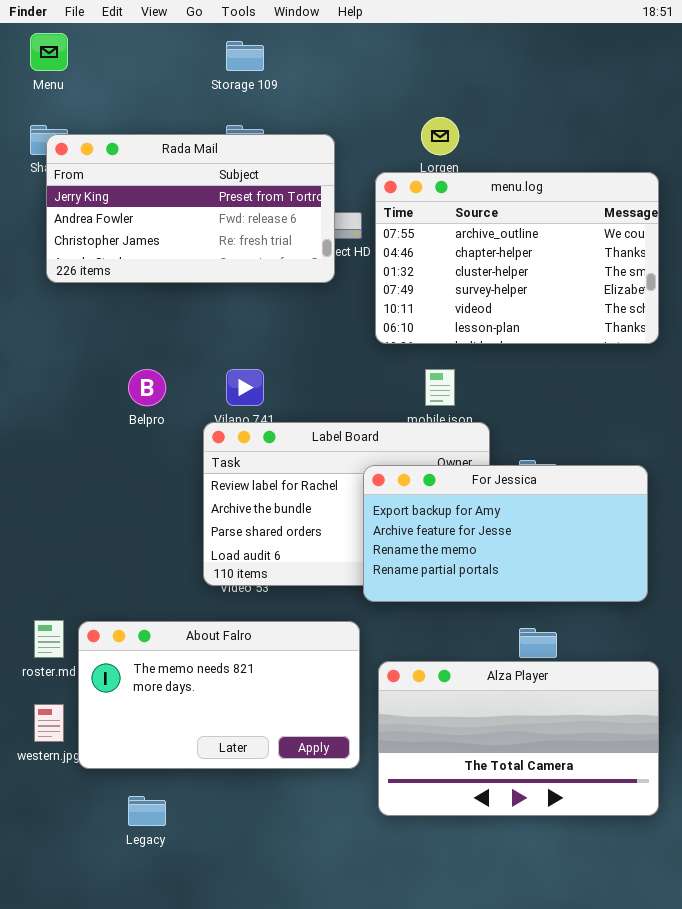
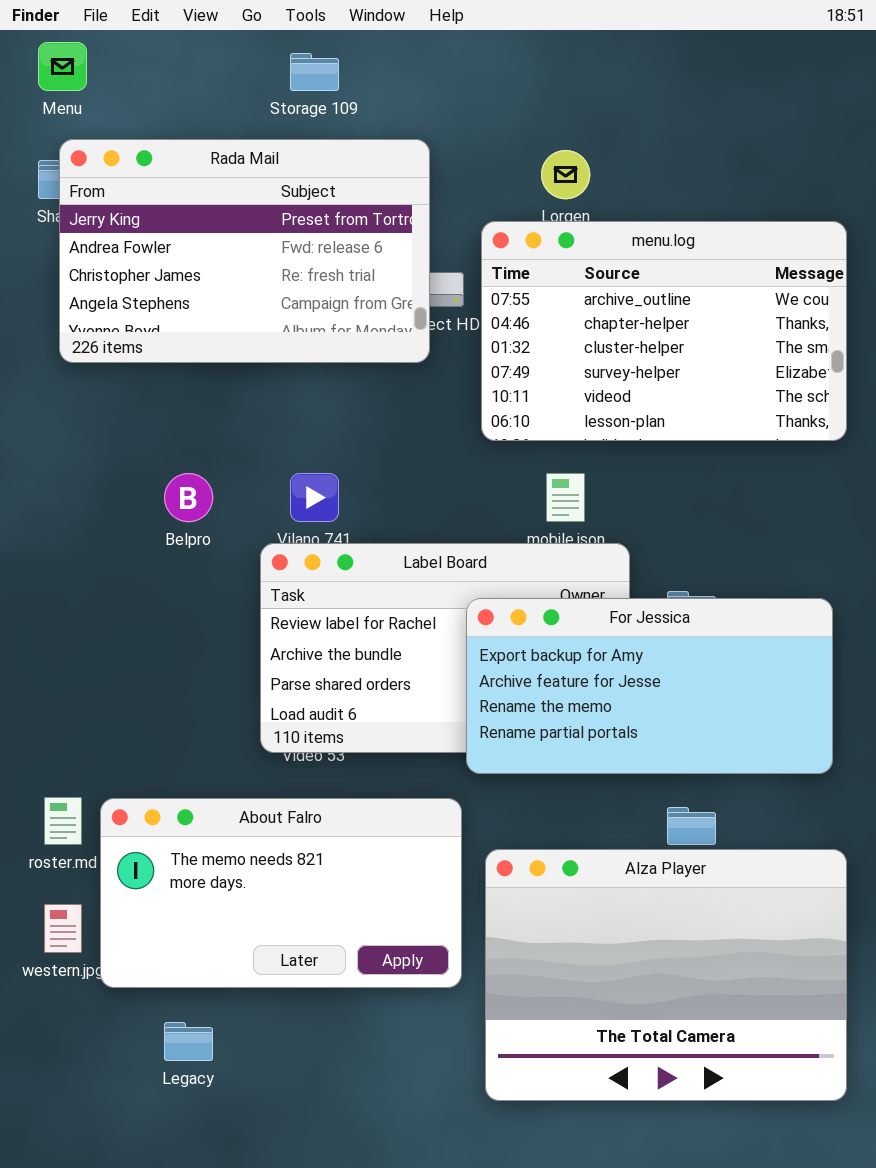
Rada Mail: [46,134,335,283] -> [59,139,430,363], resized
Alza Player: [378,661,659,816] -> [485,849,847,1101], resized

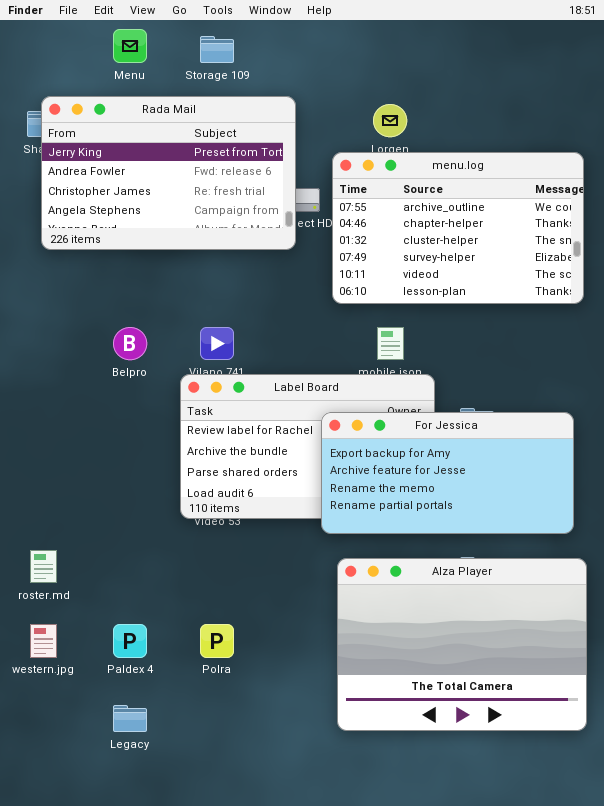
Menu: [38,42,87,91] -> [113,29,147,63], moved
About Falro: [100,798,462,988] -> none, closed
Alza Player: [485,849,847,1101] -> [337,558,587,731], moved

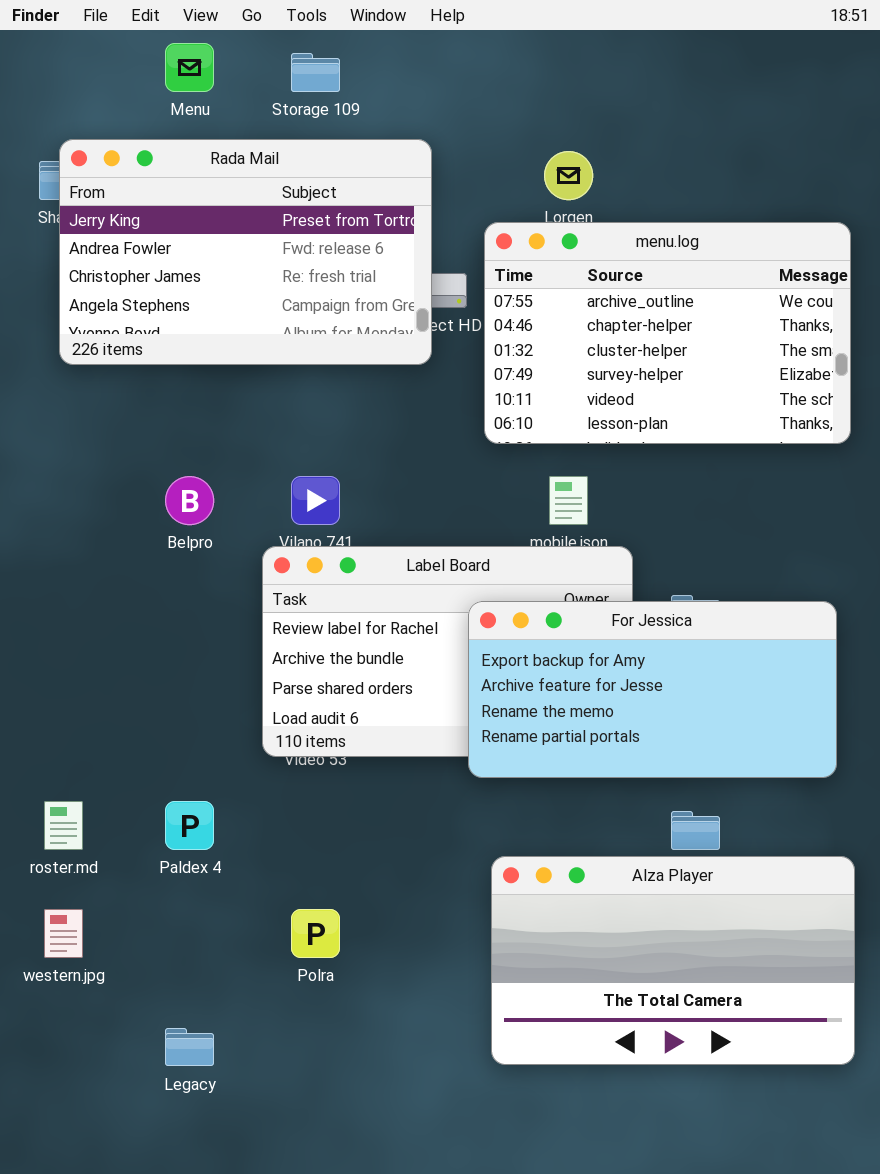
Alza Player: [337,558,587,731] -> [491,856,855,1065], resized
Paldex 4: [113,624,147,658] -> [165,801,214,850], moved

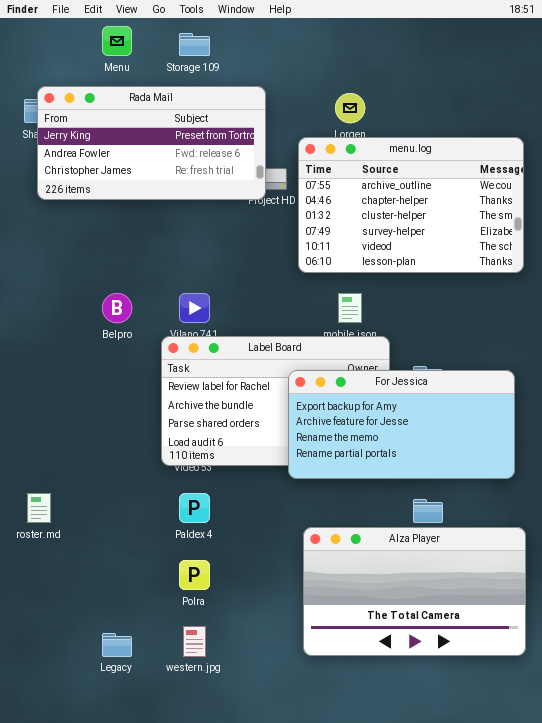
Rada Mail: [59,139,432,365] -> [37,86,266,200], resized
Paldex 4: [165,801,214,850] -> [179,493,210,523], moved
western.jpg: [44,909,83,958] -> [183,626,206,657], moved

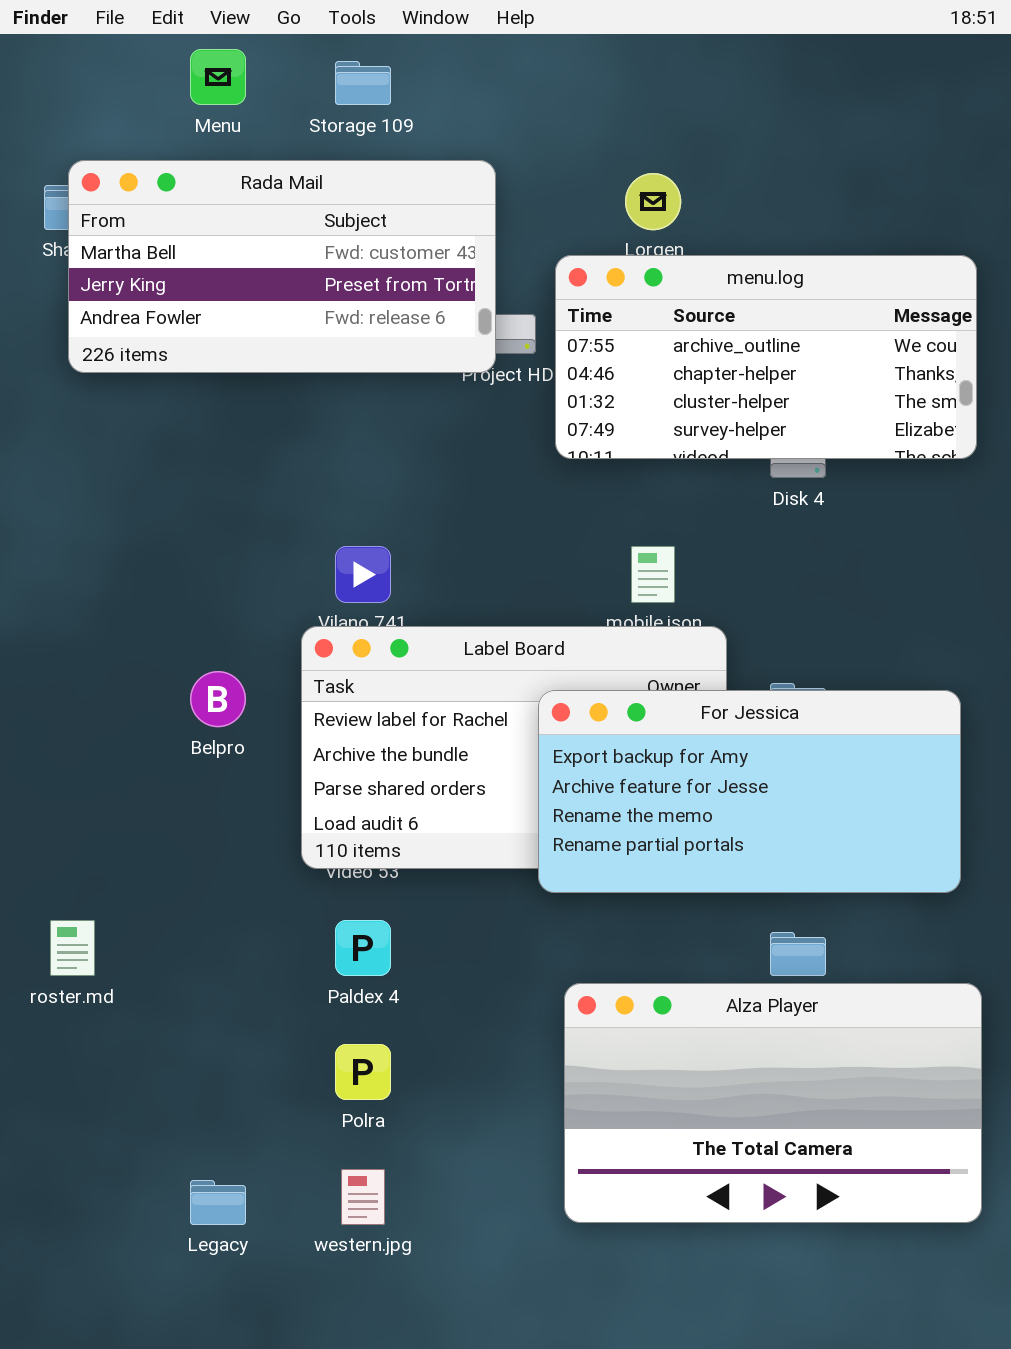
Rada Mail: [37,86,266,200] -> [68,160,496,373], scrolled up 1 row
menu.log: [298,137,524,273] -> [555,255,977,459], resized
Belpro: [102,293,132,323] -> [190,671,246,727], moved

